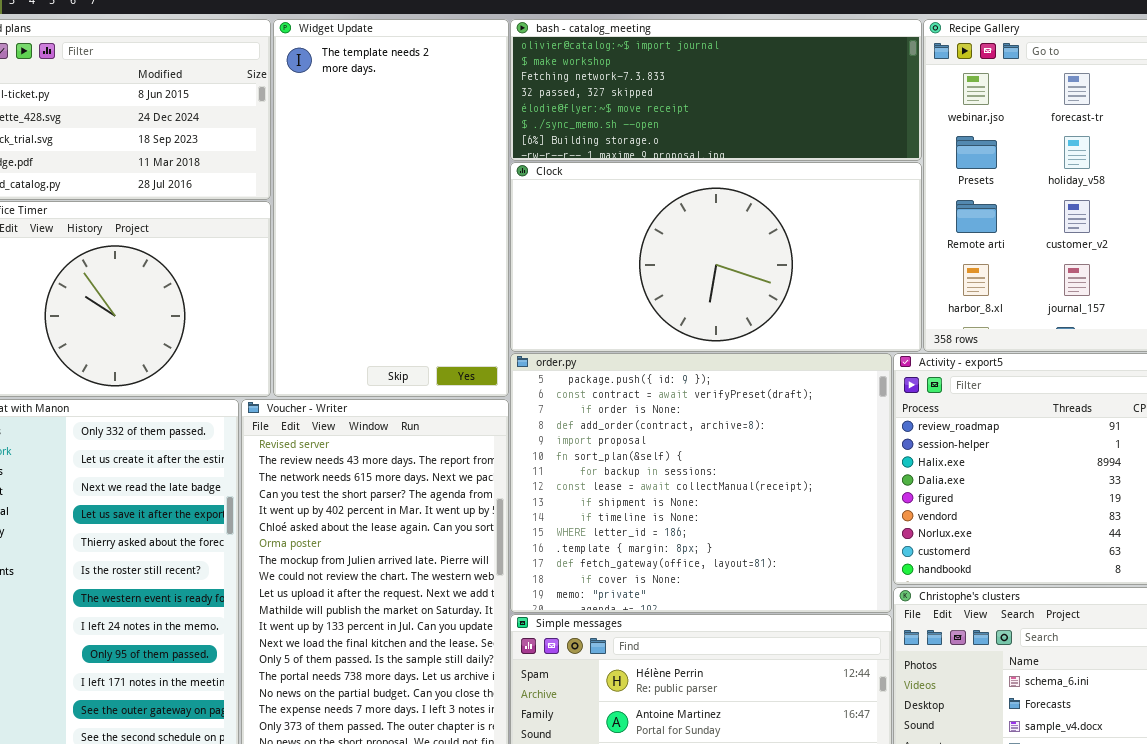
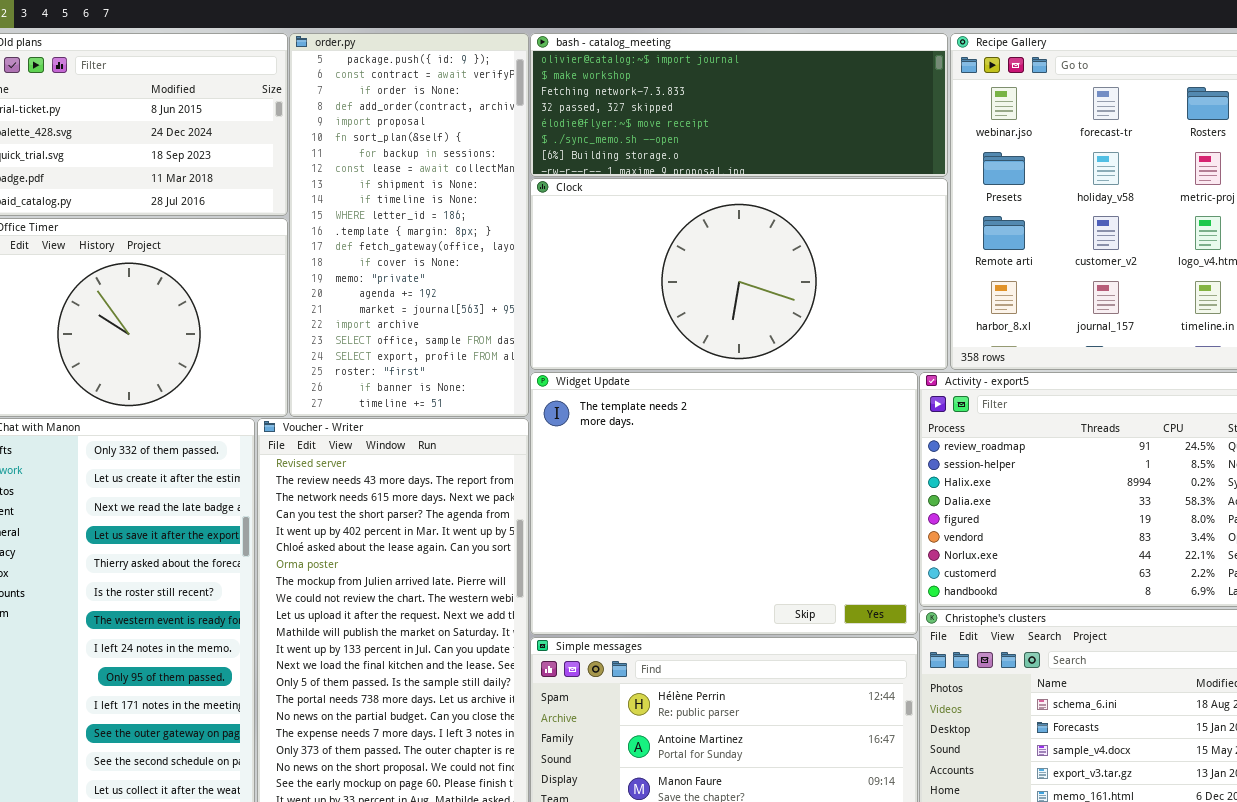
Widget Update: [273,19,509,397] -> [530,372,918,635], moved, resized
order.py: [510,353,892,613] -> [289,33,529,417], moved, resized

